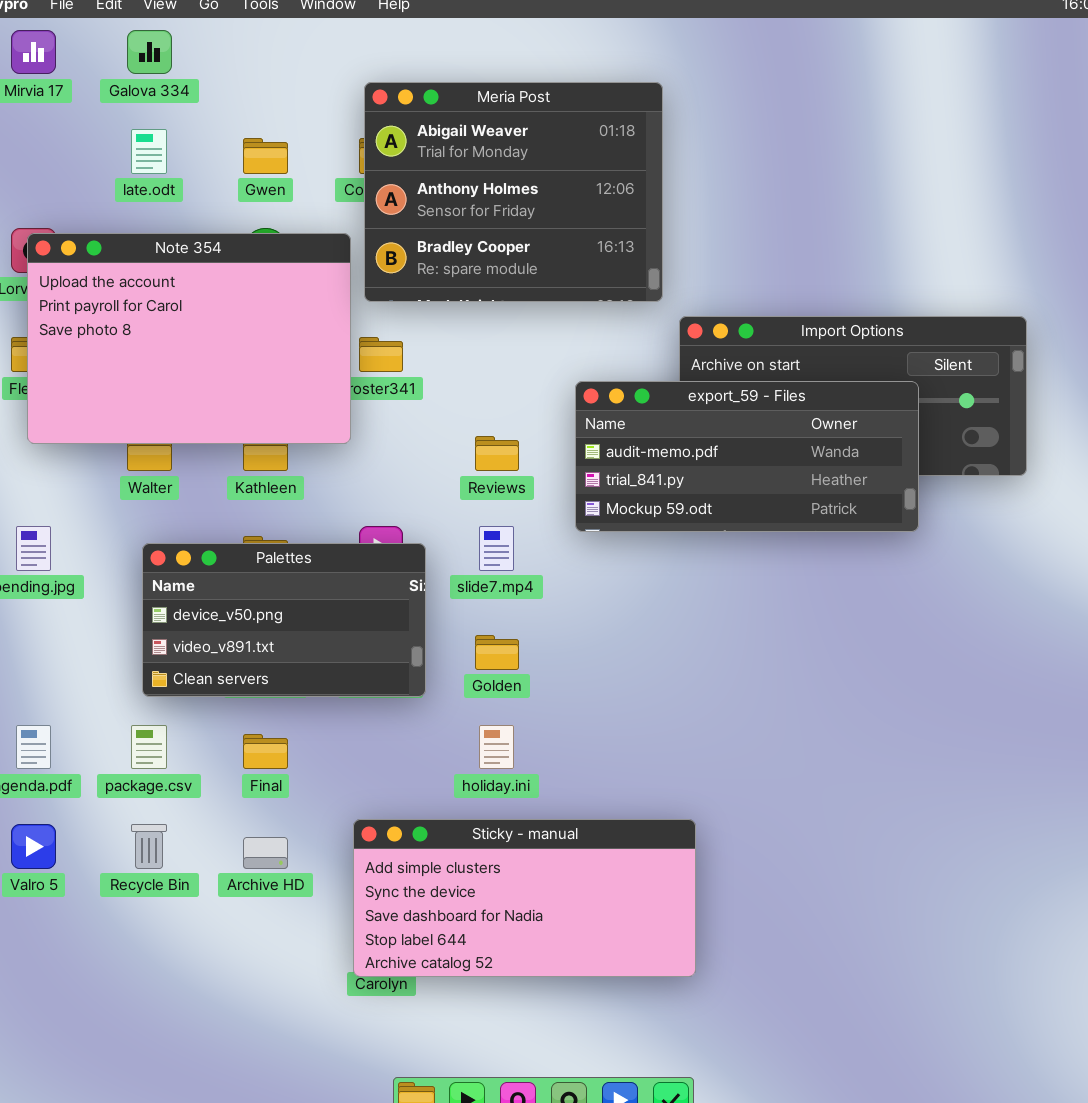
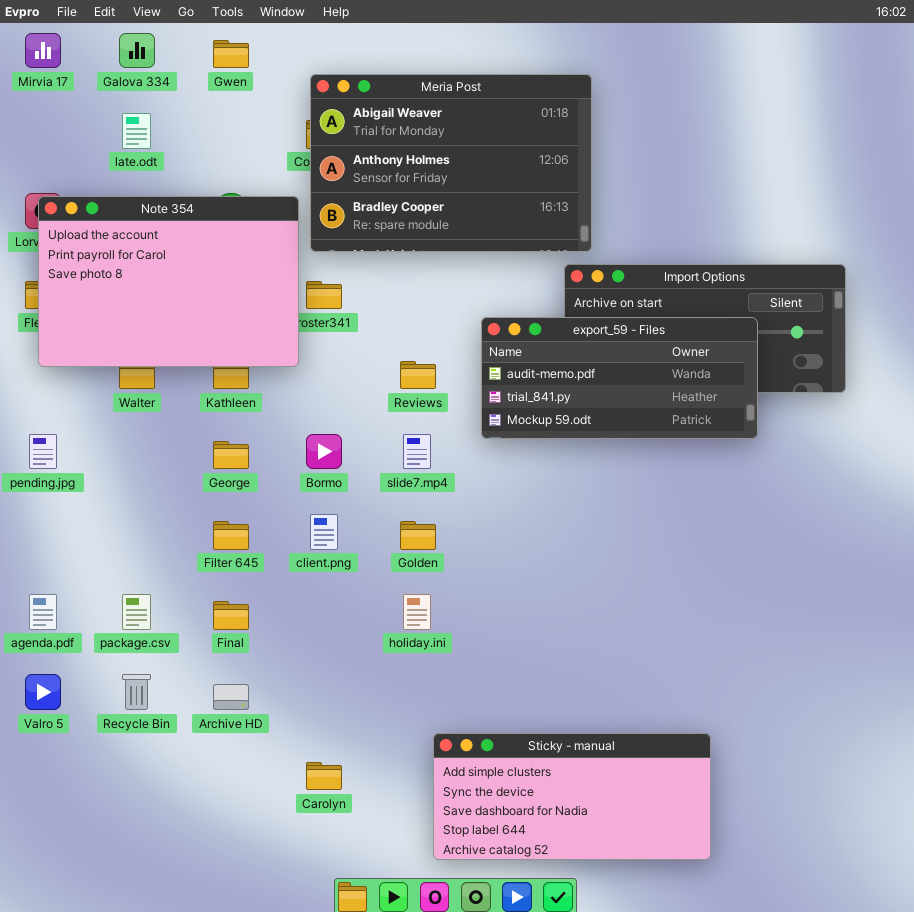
Meria Post: [364,82,663,302] -> [310,74,592,252], resized
Gwen: [243,138,288,174] -> [213,40,249,68], moved
Palettes: [142,543,426,697] -> none, closed
Sticky - manual: [353,819,696,977] -> [433,733,711,860], moved

